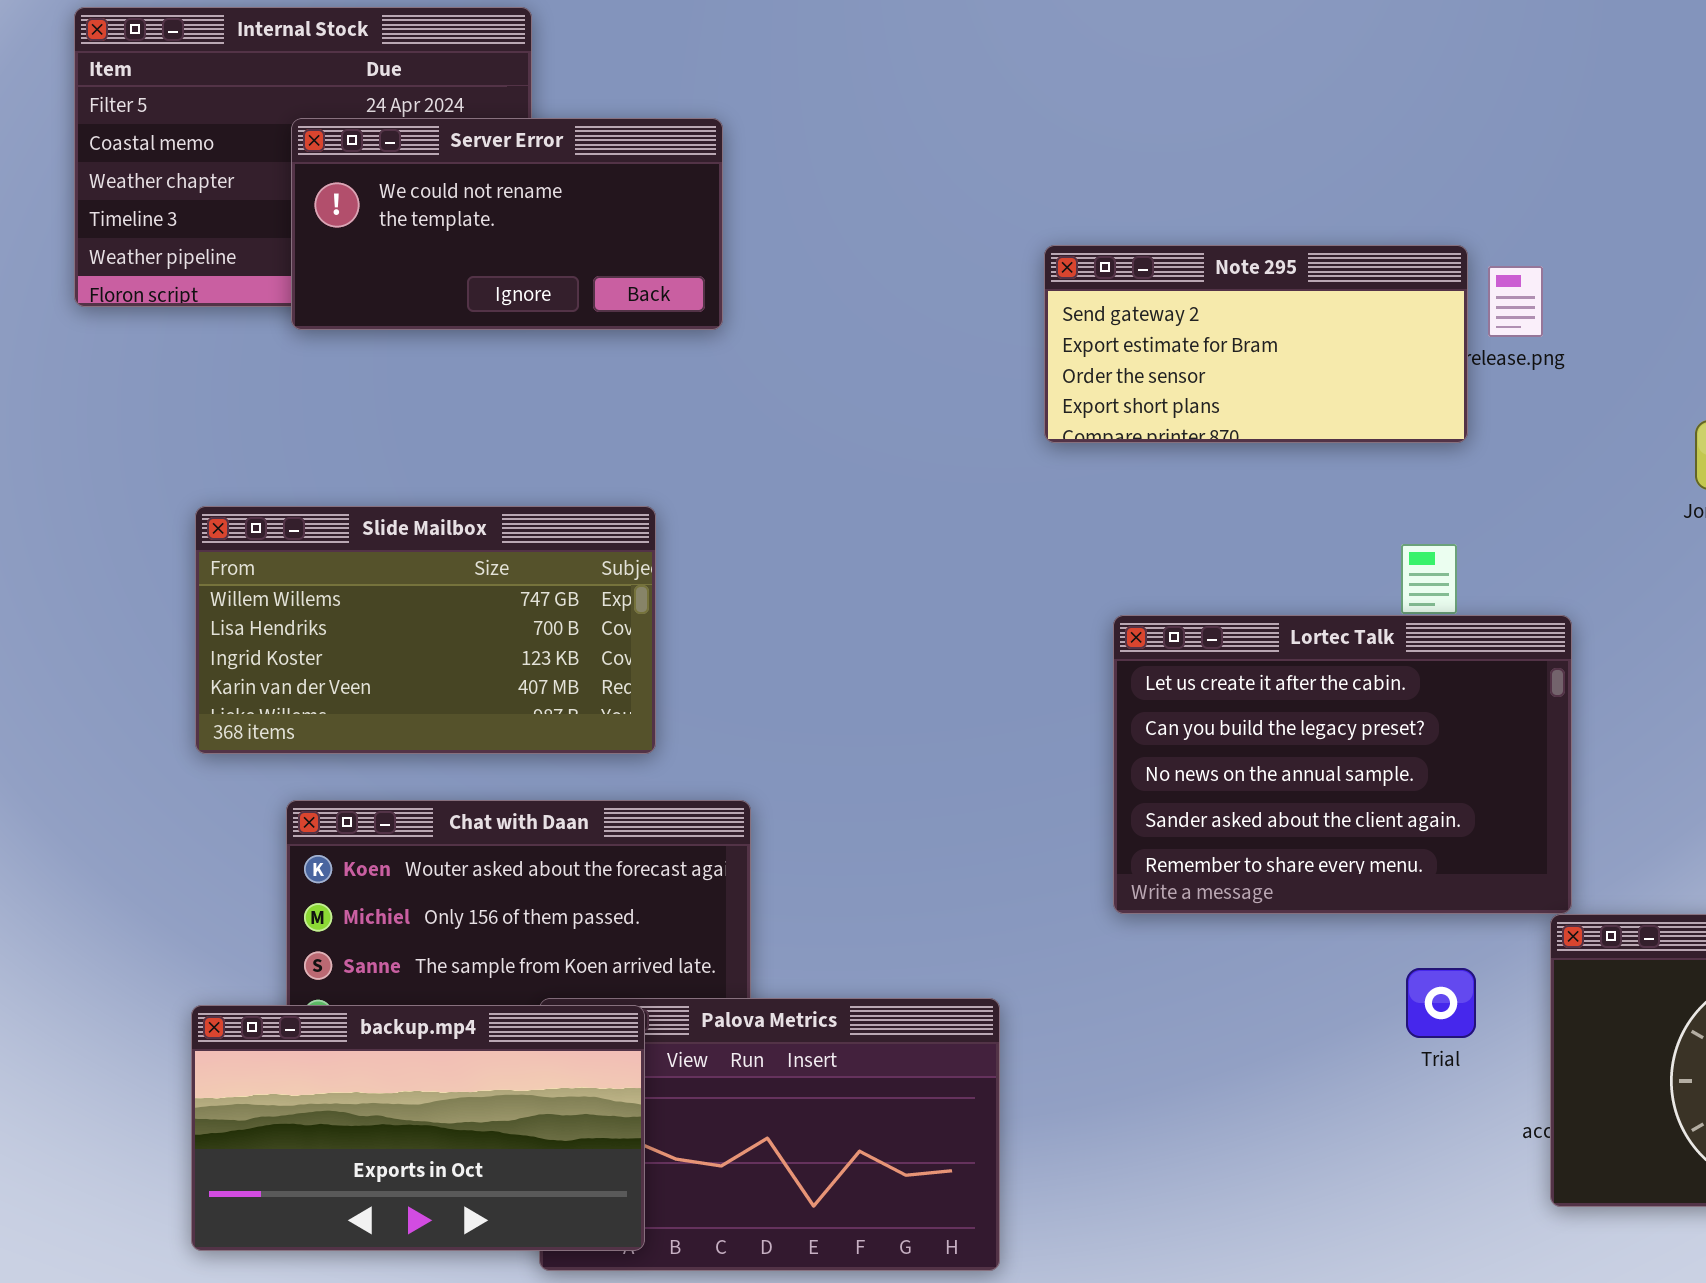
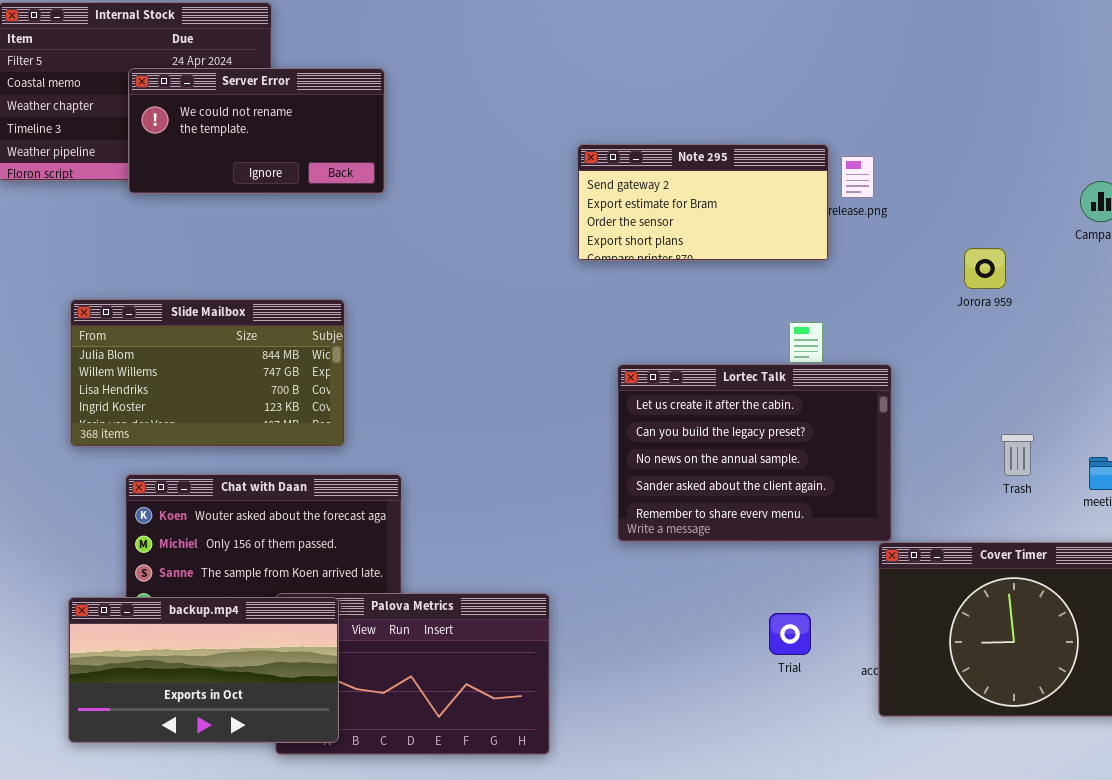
Slide Mailbox: [195,506,656,754] -> [70,299,345,447], scrolled up 1 row
Trial: [1406,968,1476,1038] -> [769,613,811,655], moved

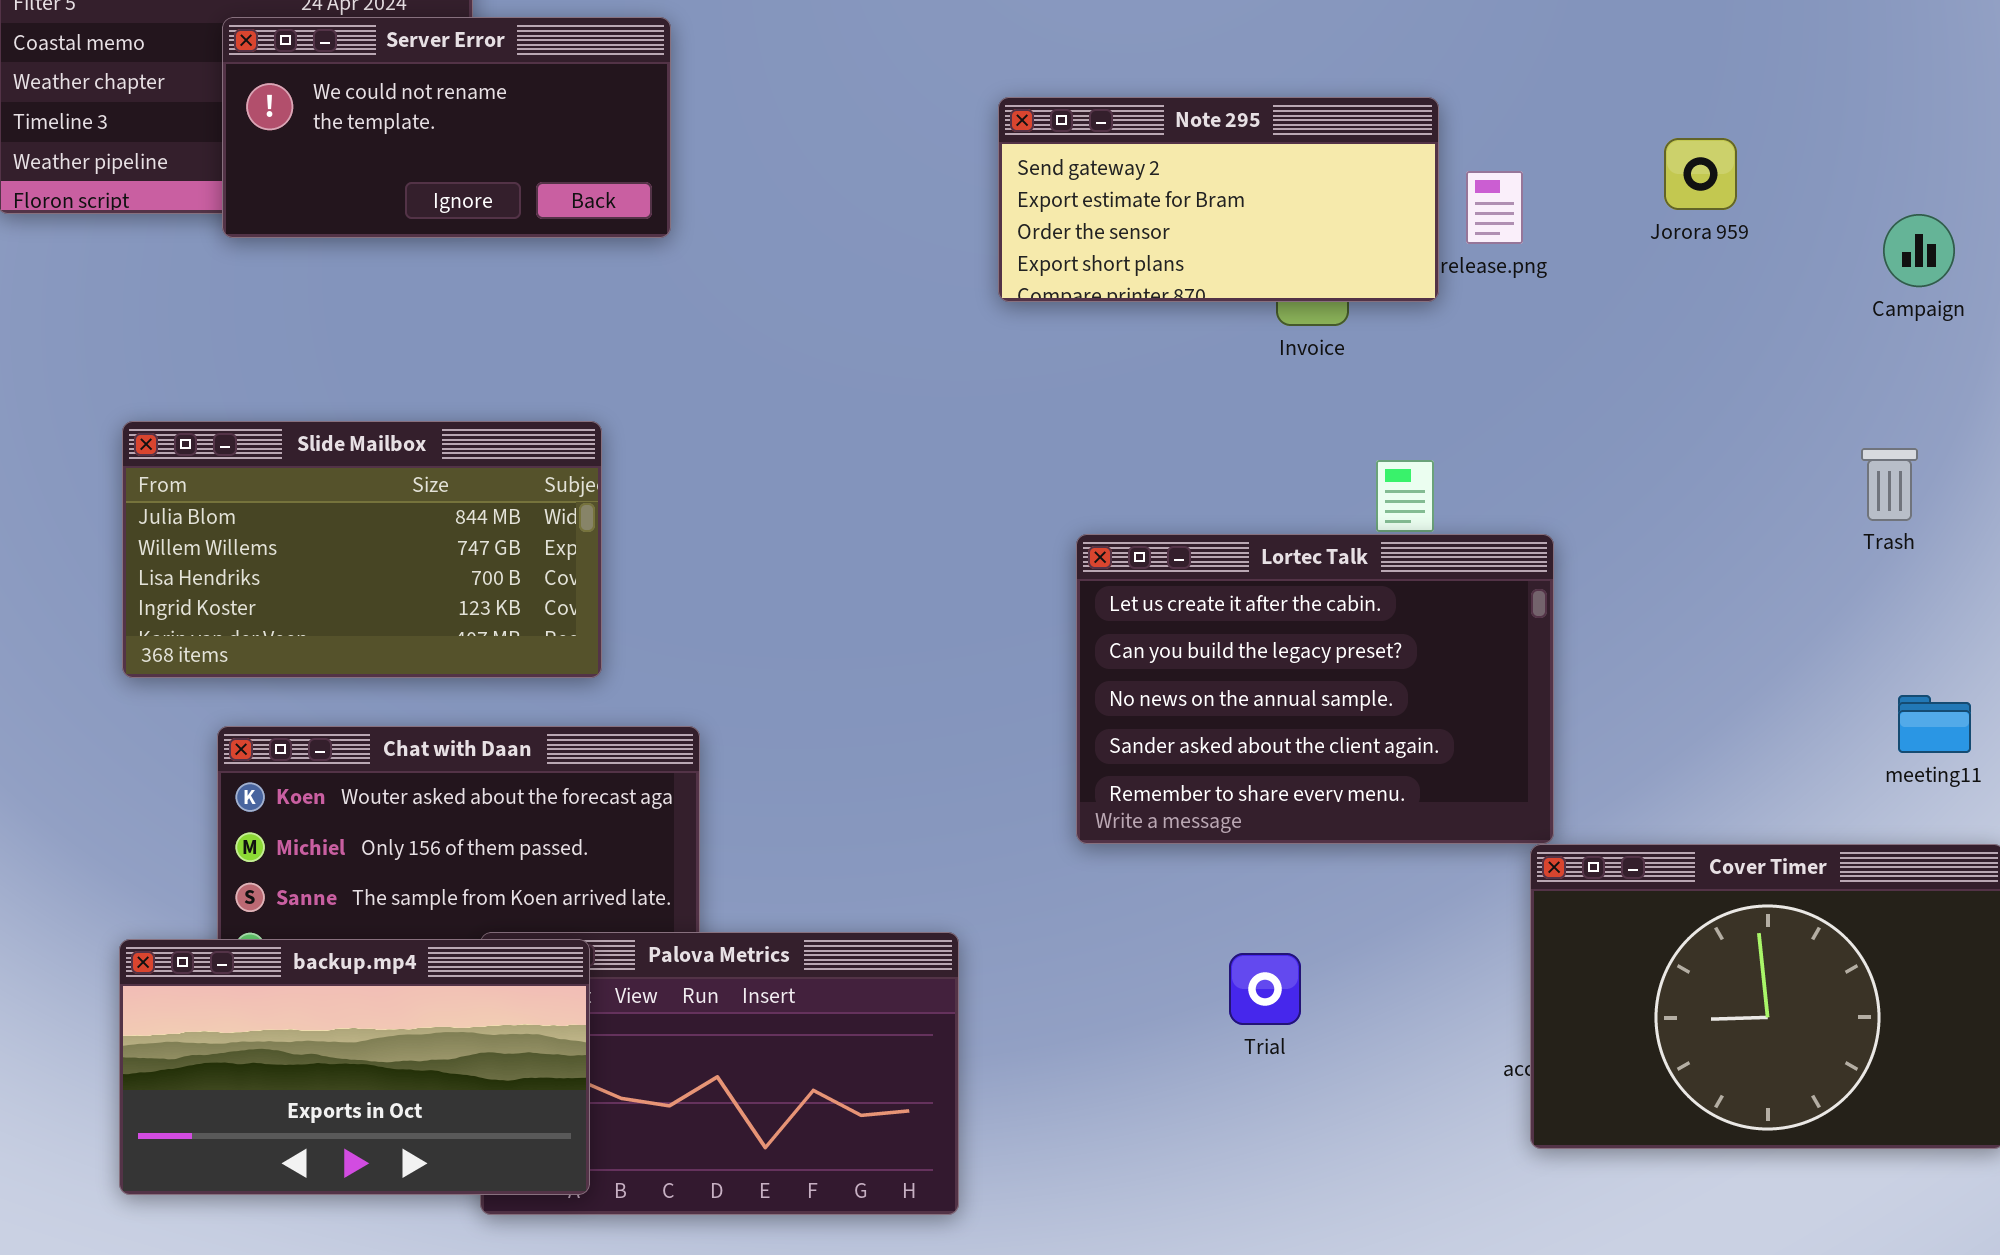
Note 295: [577,144,829,261] -> [998,97,1439,302], moved
Jorora 959: [964,248,1006,289] -> [1664,138,1737,210], moved
Trash: [1001,434,1034,476] -> [1861,448,1918,521], moved
Trial: [769,613,811,655] -> [1229,953,1301,1025], moved

